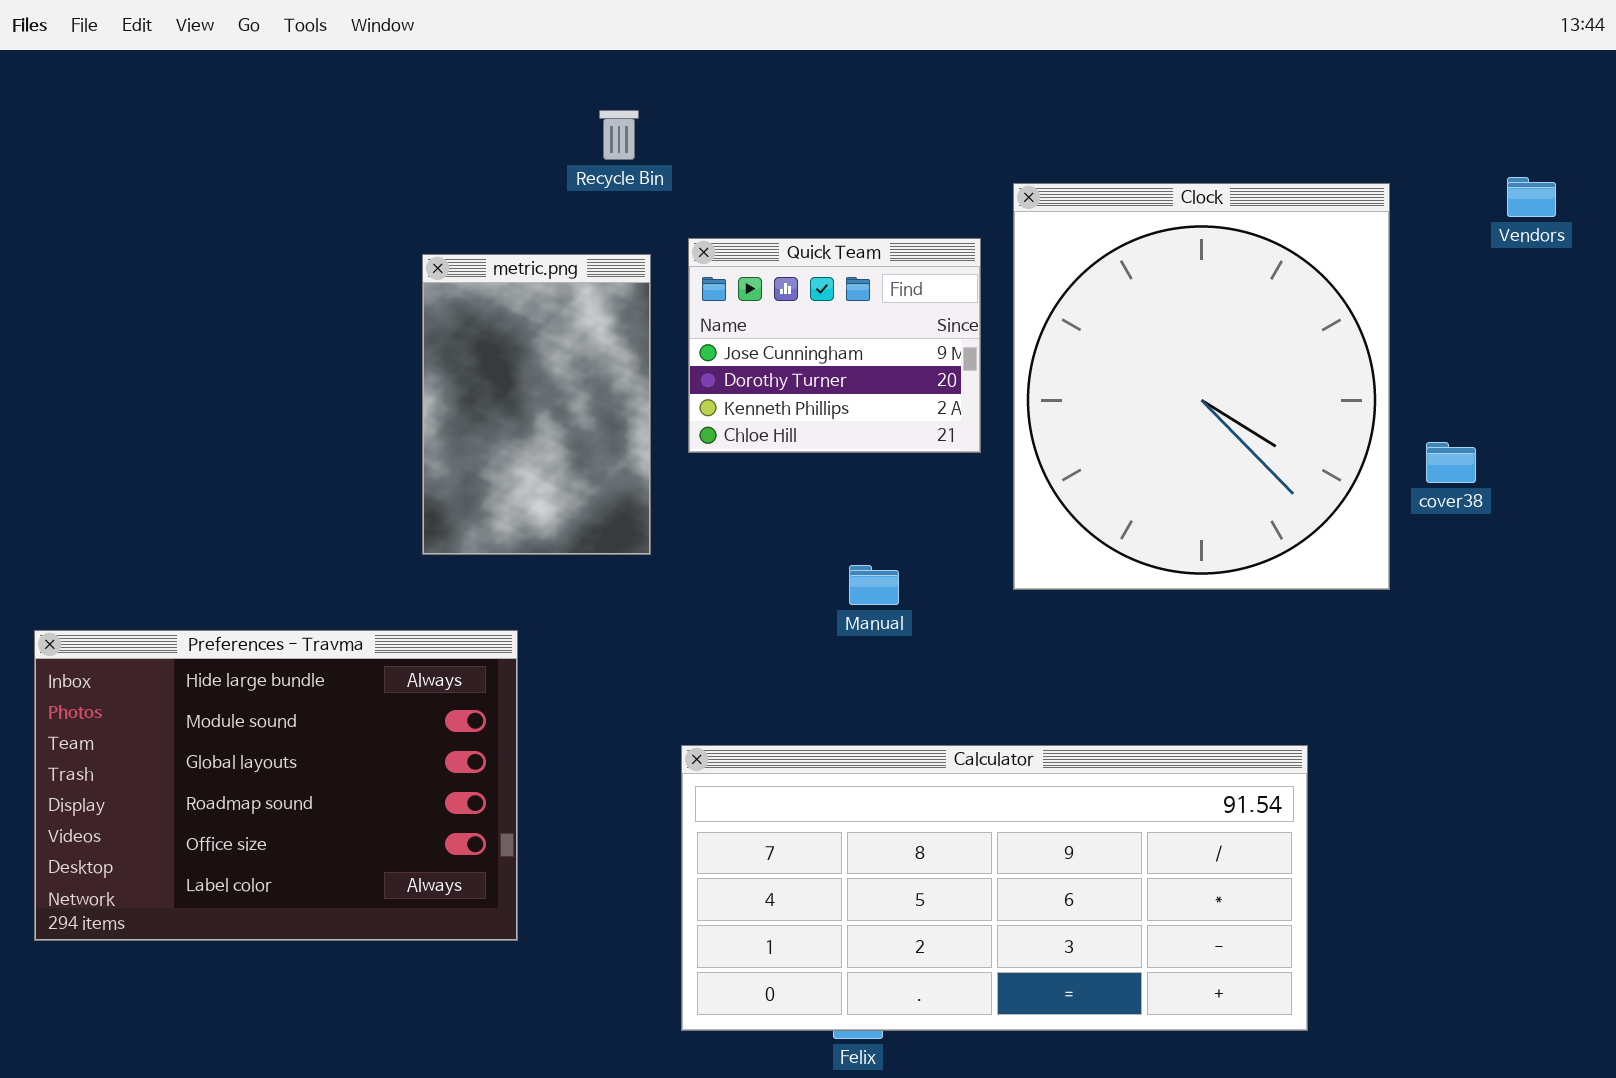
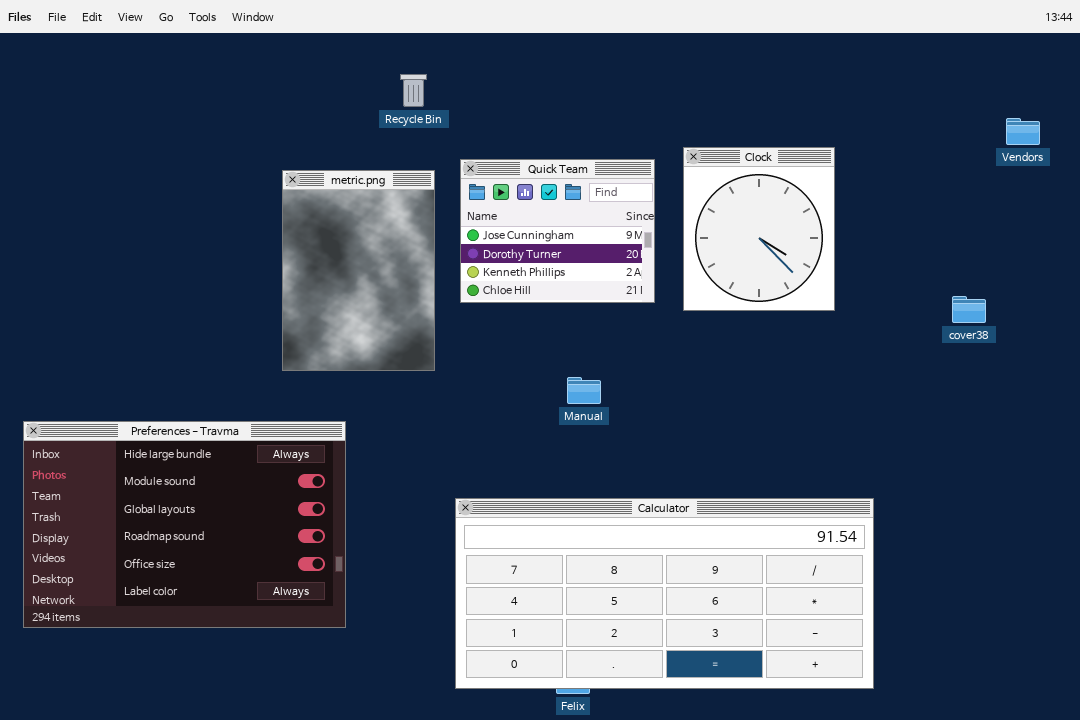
Clock: [1013,183,1390,590] -> [683,147,835,311], moved, resized

